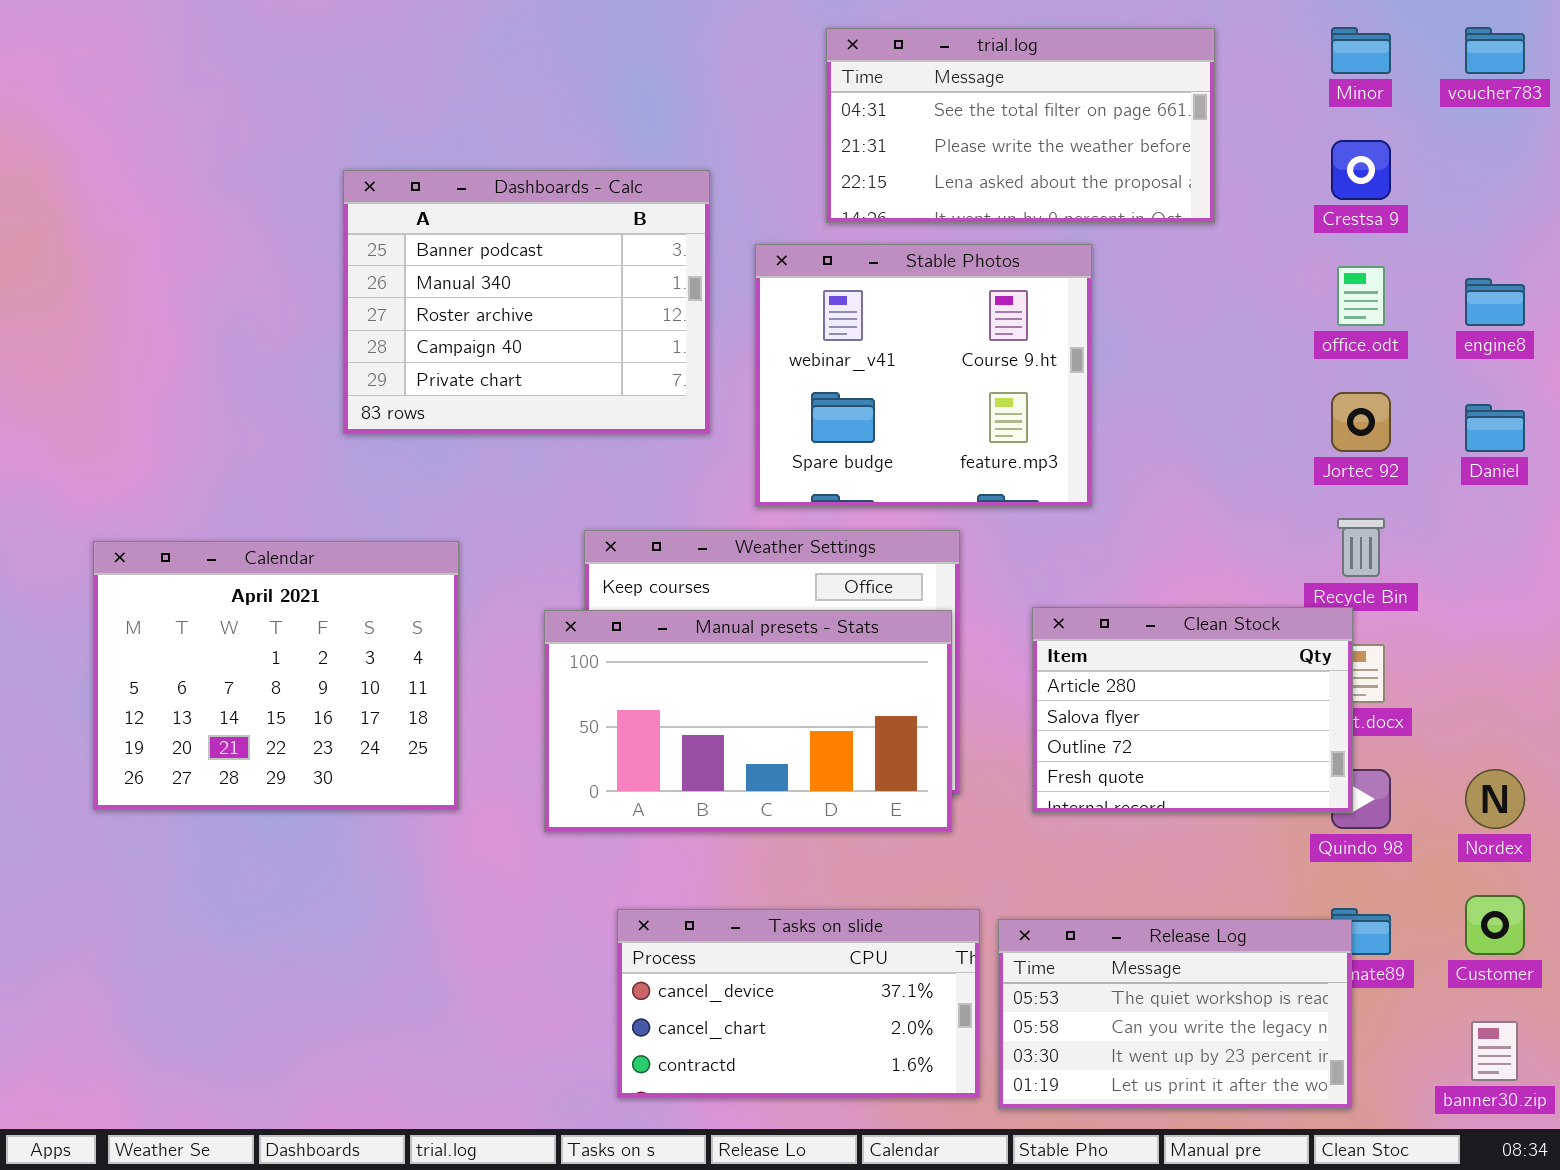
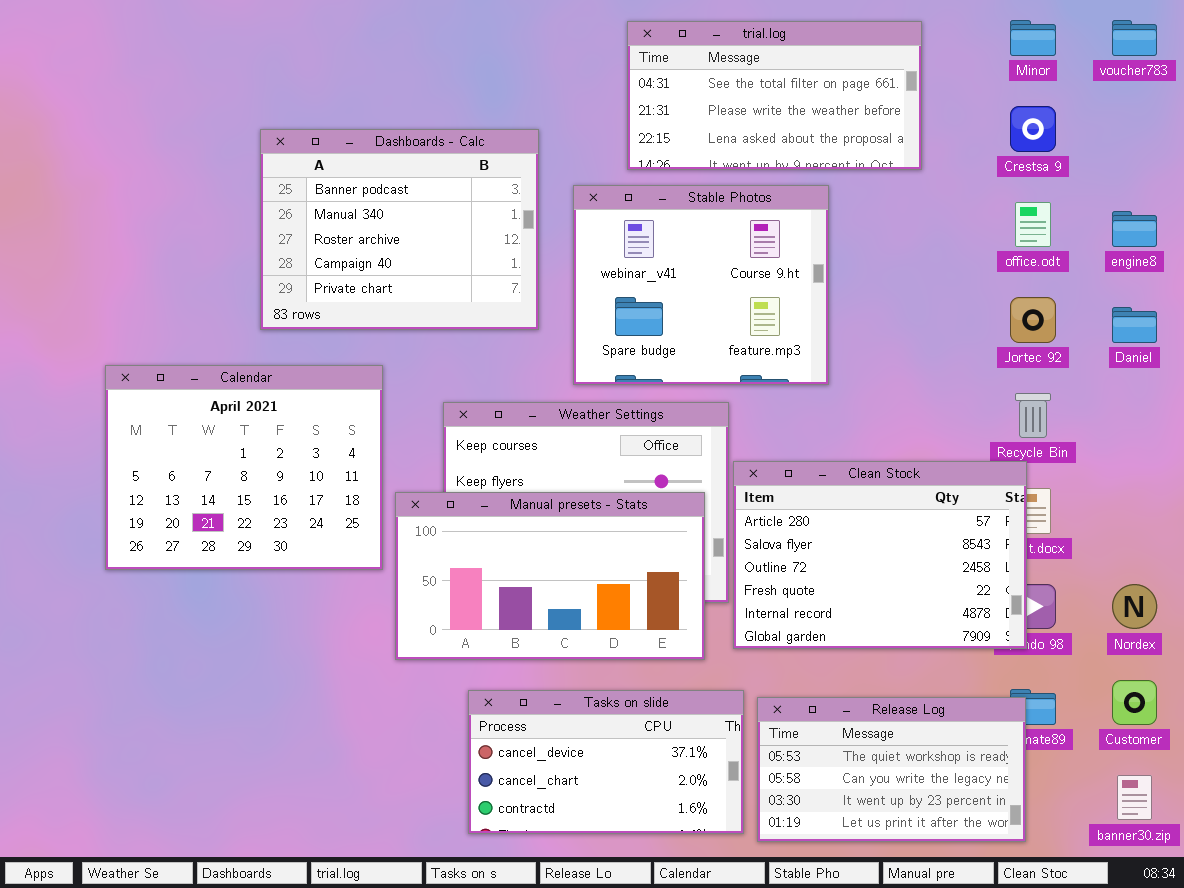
Calendar: [93,541,459,810] -> [105,365,383,570], moved
Clean Stock: [1032,607,1353,813] -> [733,461,1027,649], resized
Manual presets - Stats: [544,610,952,832] -> [395,492,705,660], moved

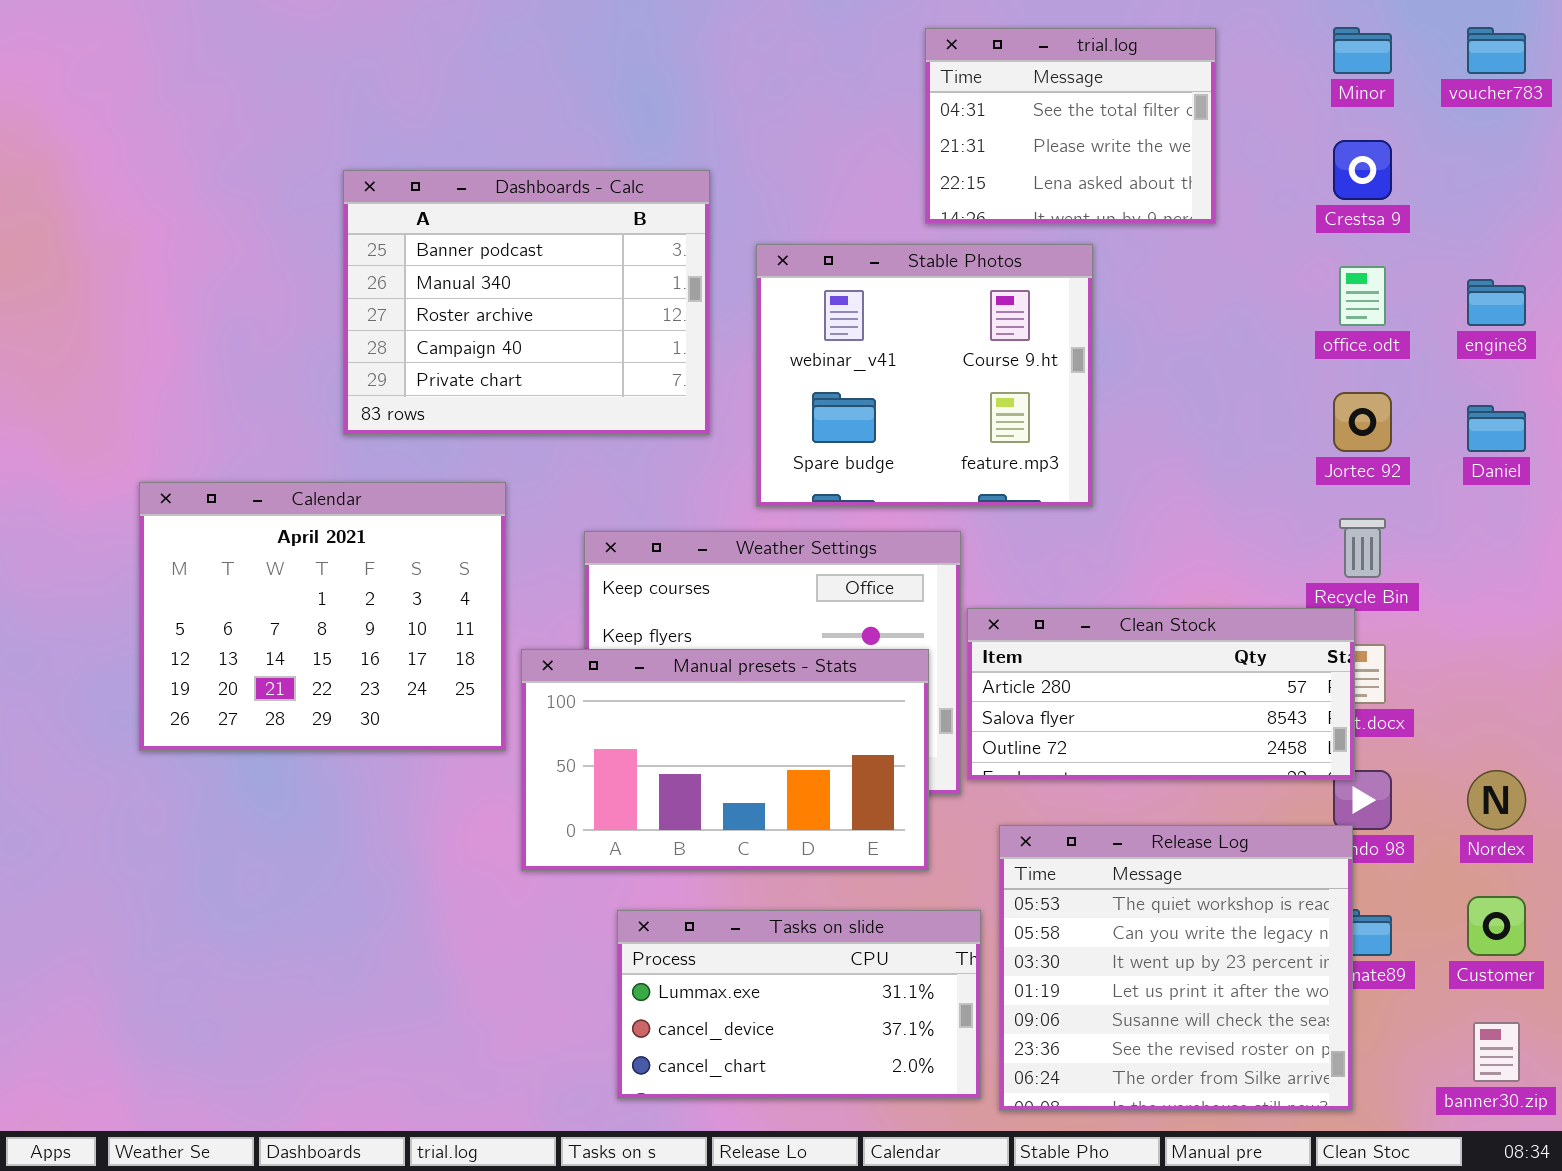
trial.log: [627,21,922,170] -> [925,28,1216,224], resized
Clean Stock: [733,461,1027,649] -> [967,608,1355,780], resized
Tasks on slide: [468,690,744,834] -> [617,910,981,1099], scrolled up 1 row
Release Log: [757,697,1026,842] -> [999,825,1353,1111], resized

